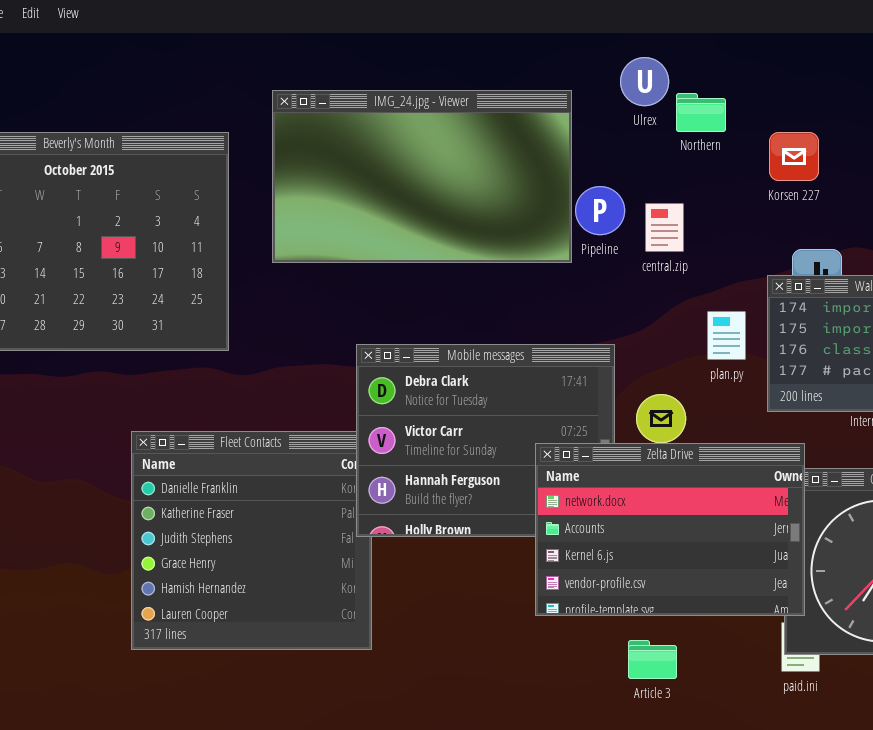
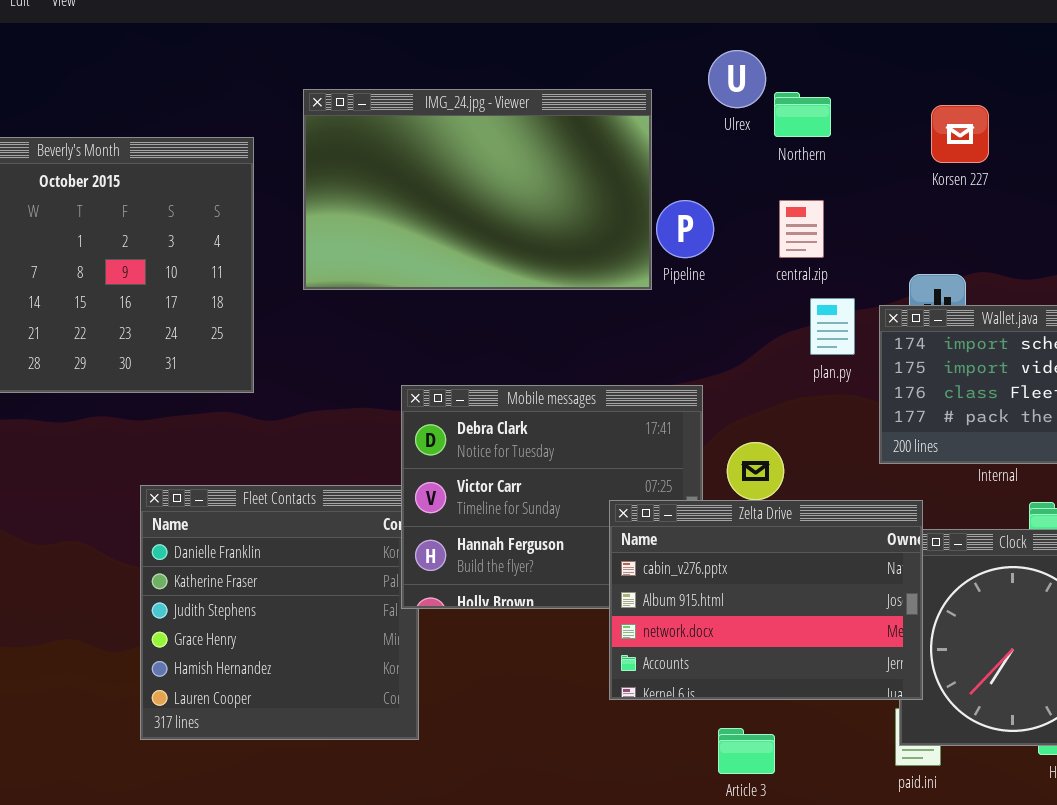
Korsen 227: [769,132,819,181] -> [931,105,989,163], moved
central.zip: [645,203,684,252] -> [779,200,824,258], moved
plan.py: [707,311,746,360] -> [810,298,855,355], moved
Zelta Drive: [535,443,805,616] -> [609,500,923,700], scrolled up 2 rows

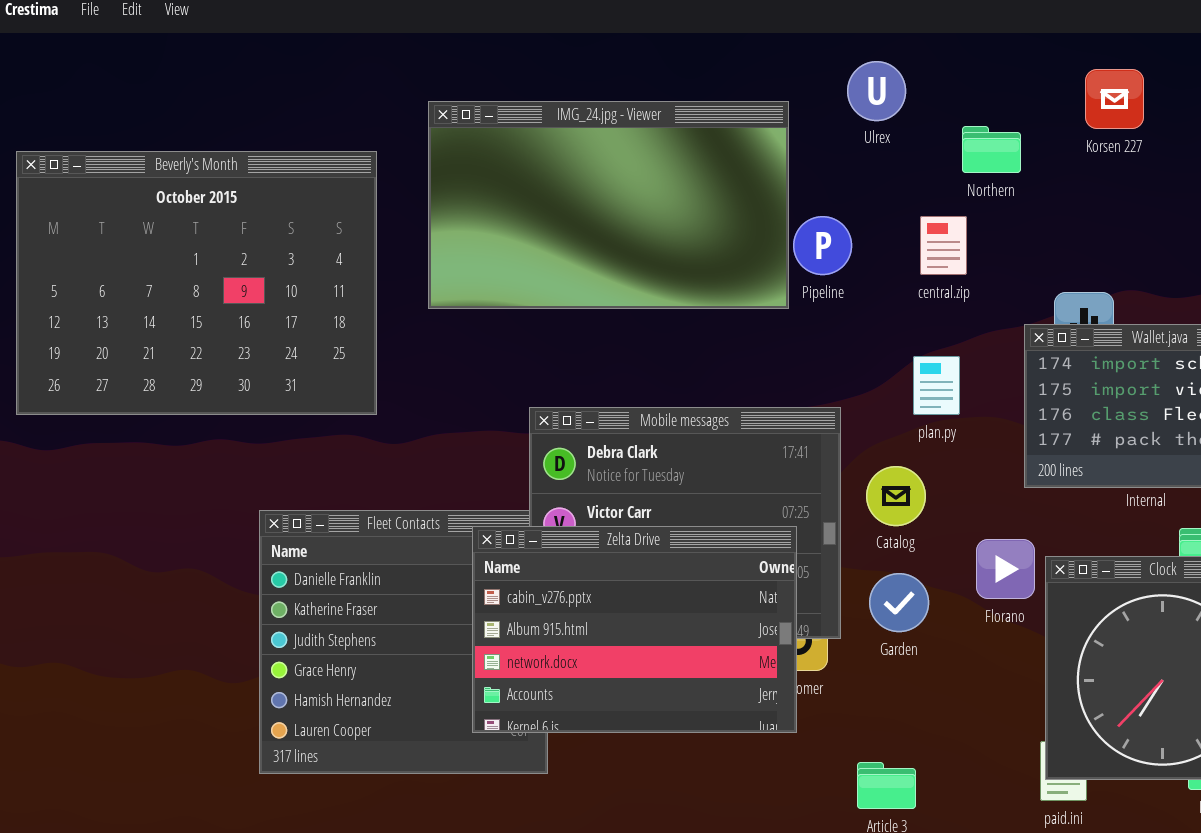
Northern: [774,92,831,137] -> [962,126,1021,173], moved
Korsen 227: [931,105,989,163] -> [1085,69,1144,129], moved
plan.py: [810,298,855,355] -> [913,356,960,415], moved
Zelta Drive: [609,500,923,700] -> [472,526,797,733], moved

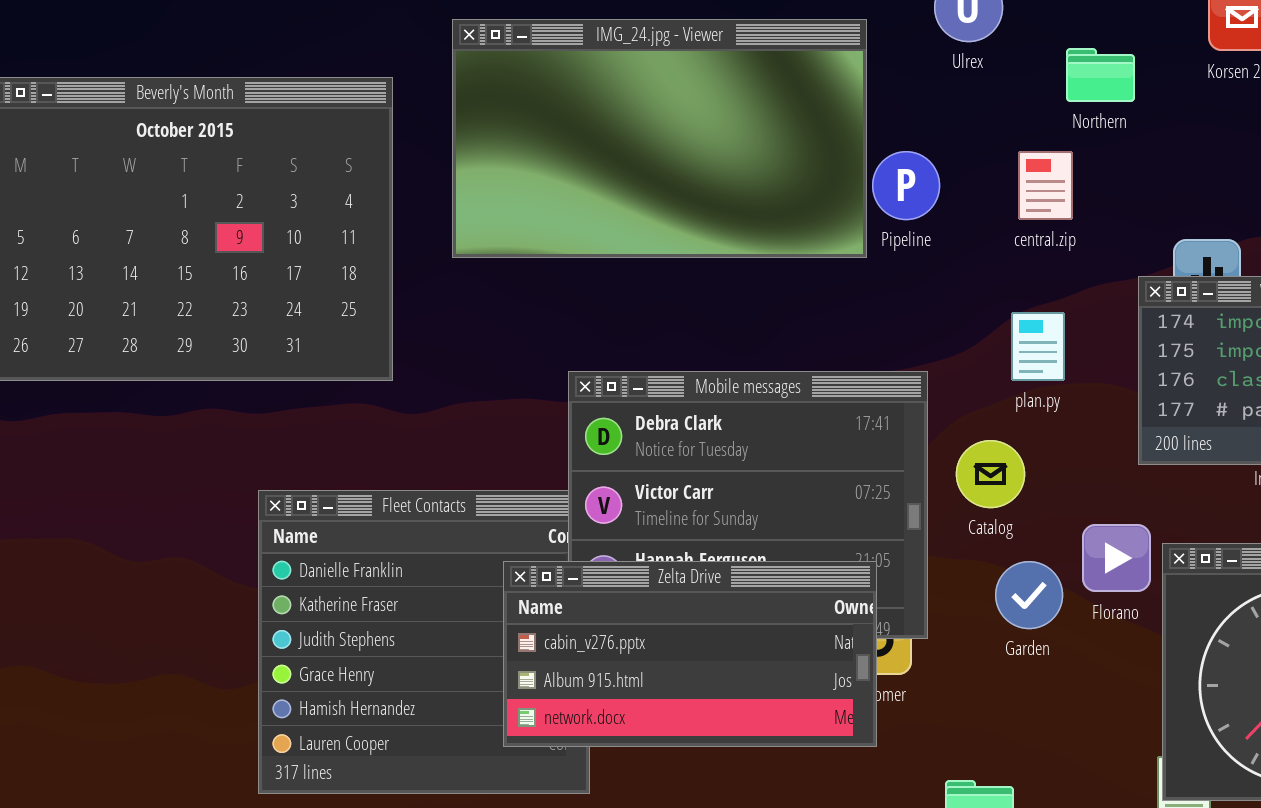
Zelta Drive: [472,526,797,733] -> [503,561,877,747], resized
Garden: [869,573,929,632] -> [995,561,1063,629], moved

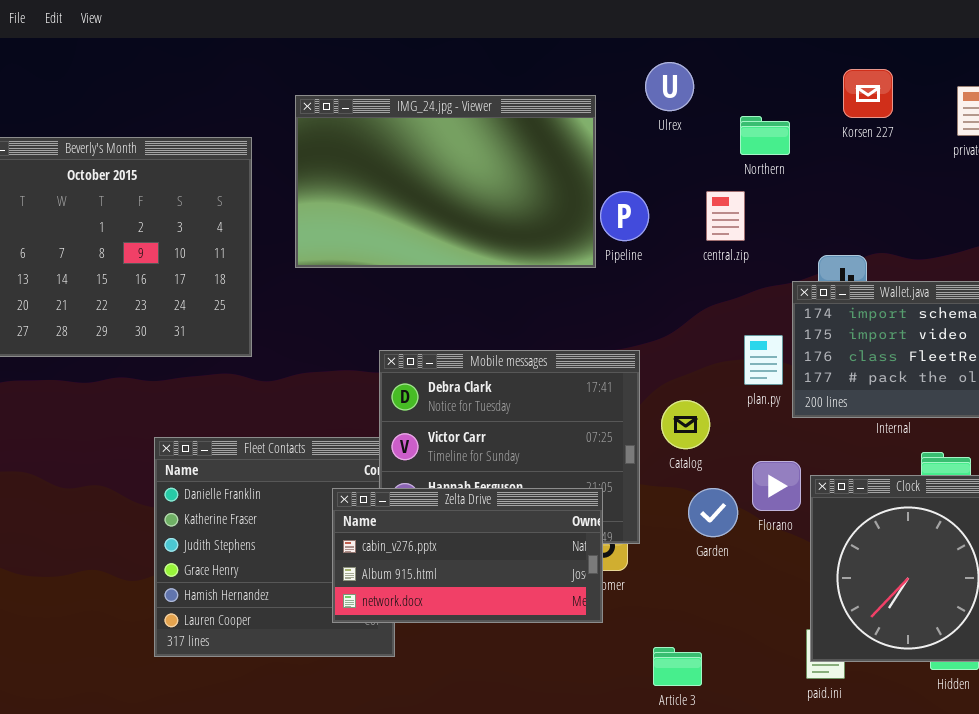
plan.py: [1011,312,1065,381] -> [744,335,783,385], moved

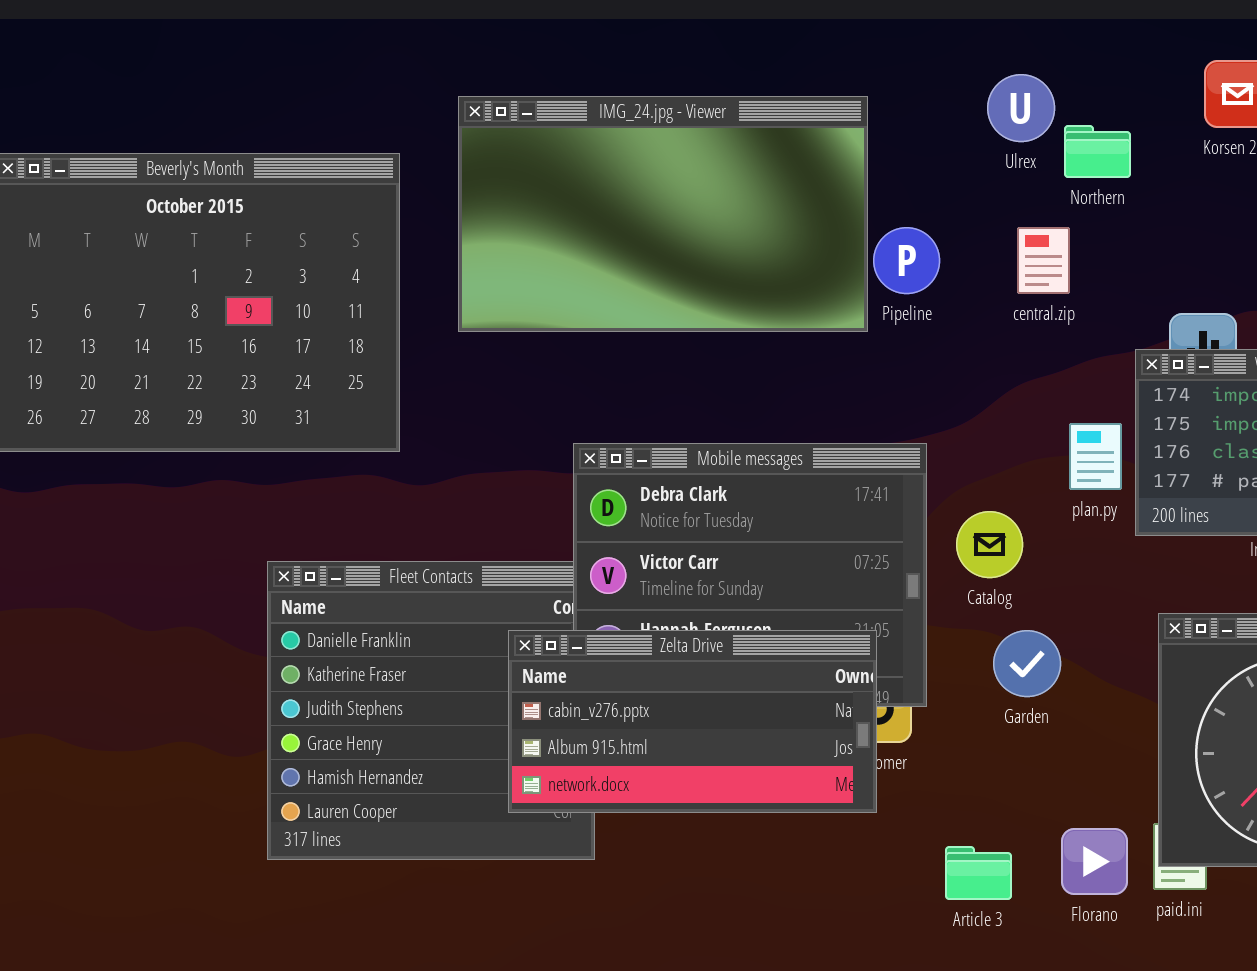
Ulrex: [645,62,694,111] -> [987,74,1055,142], moved
Florano: [752,461,801,511] -> [1061,828,1128,895], moved

